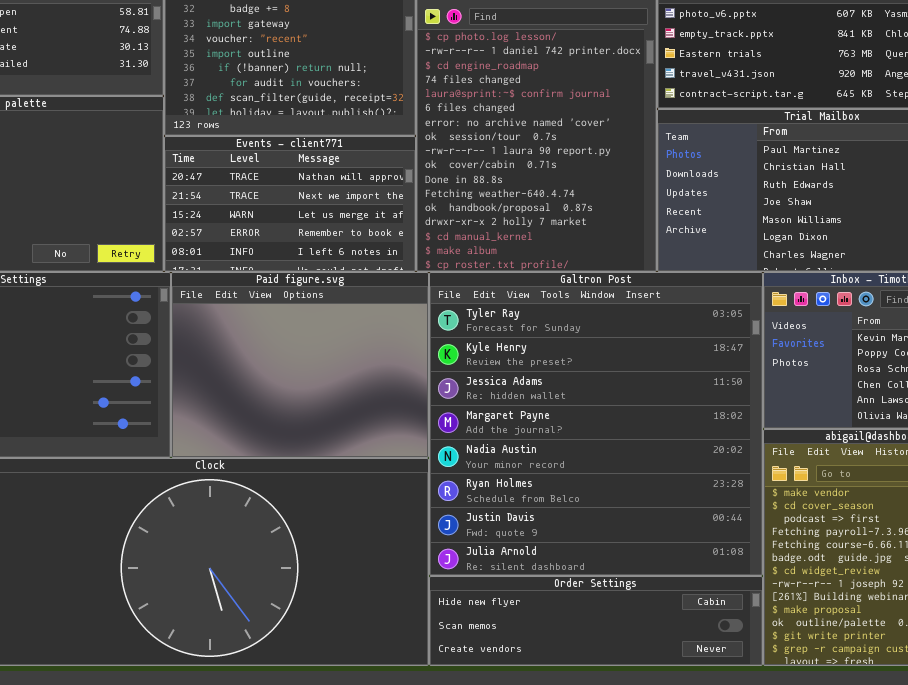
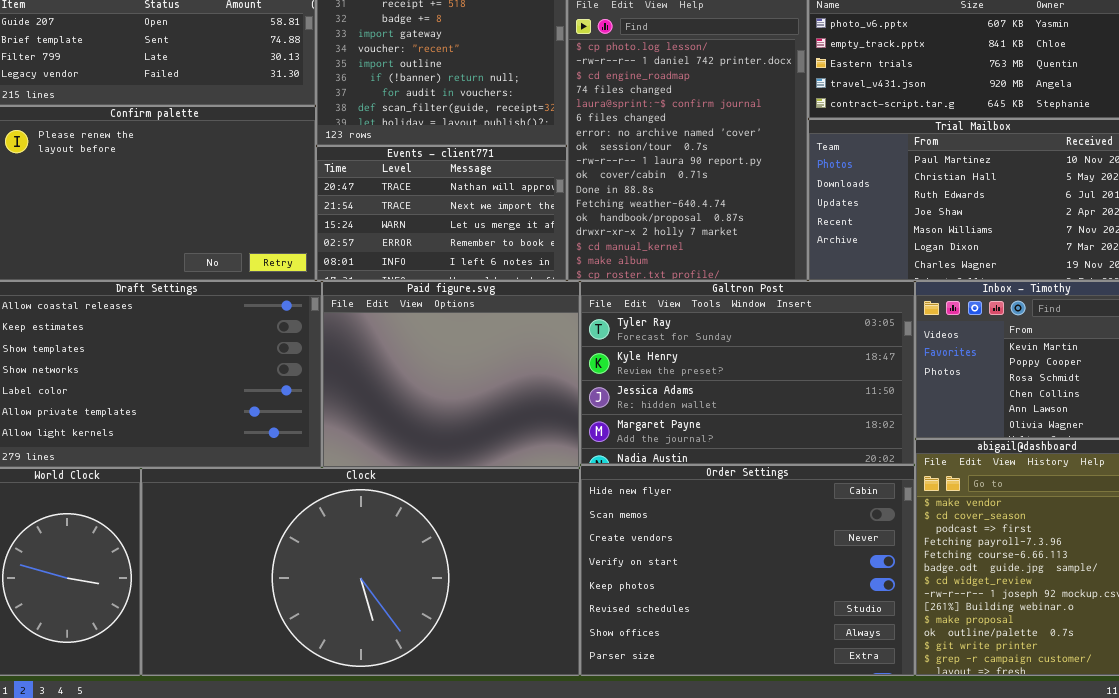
Galtron Post: [429,272,763,576] -> [580,281,915,465], resized
Order Settings: [429,576,763,666] -> [580,465,915,676], resized

